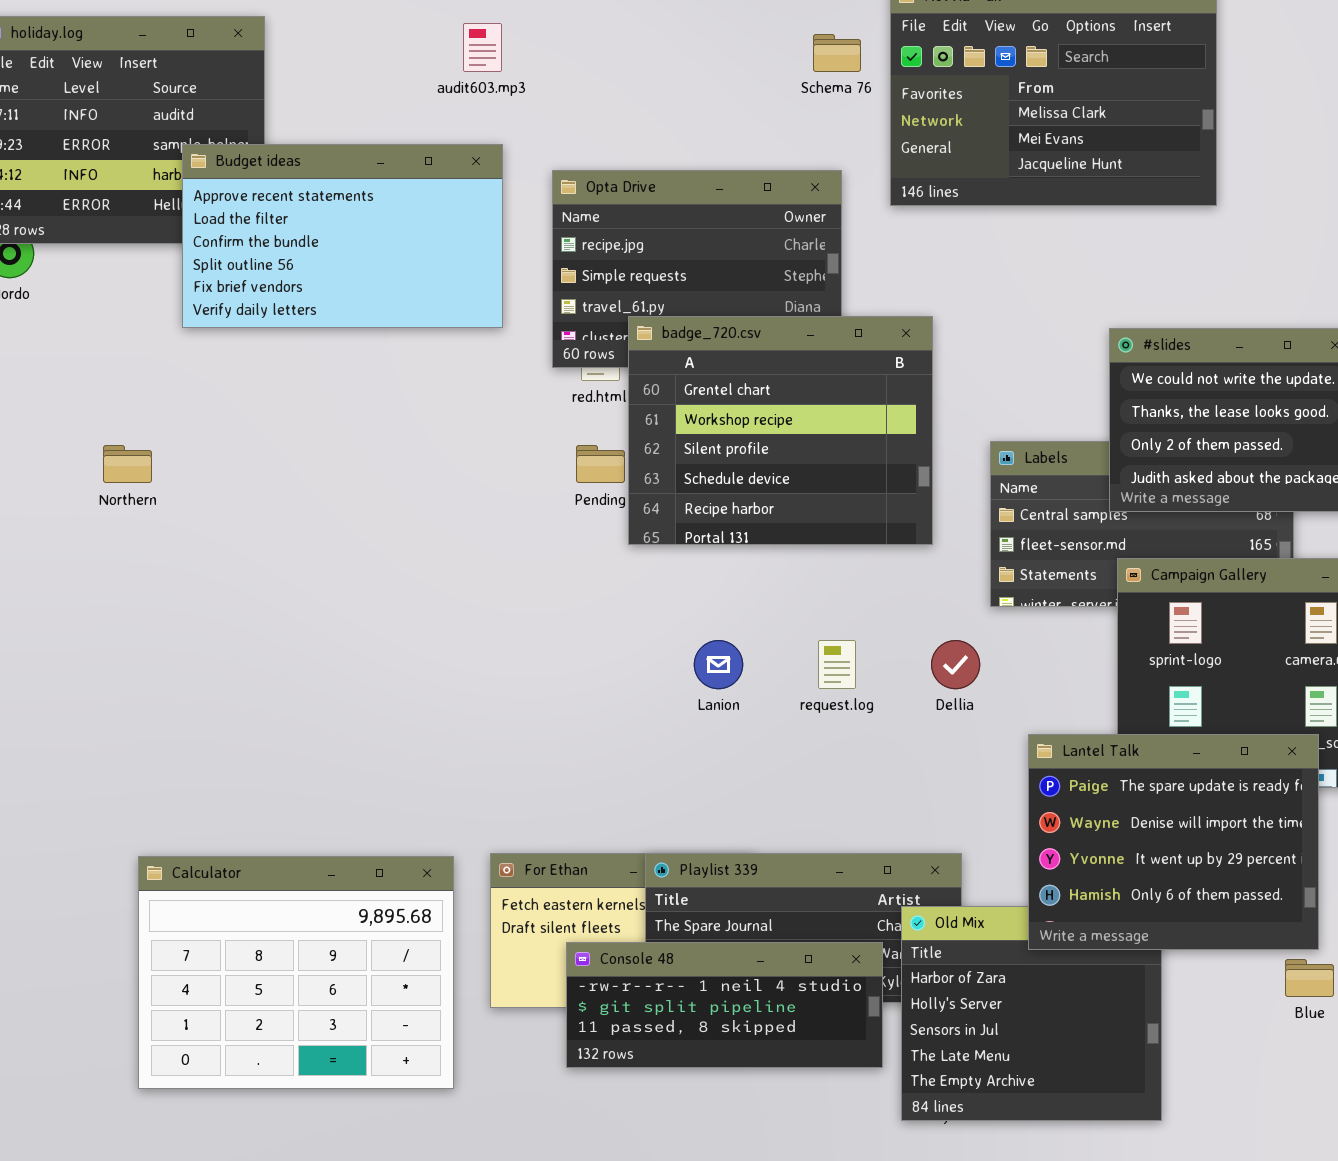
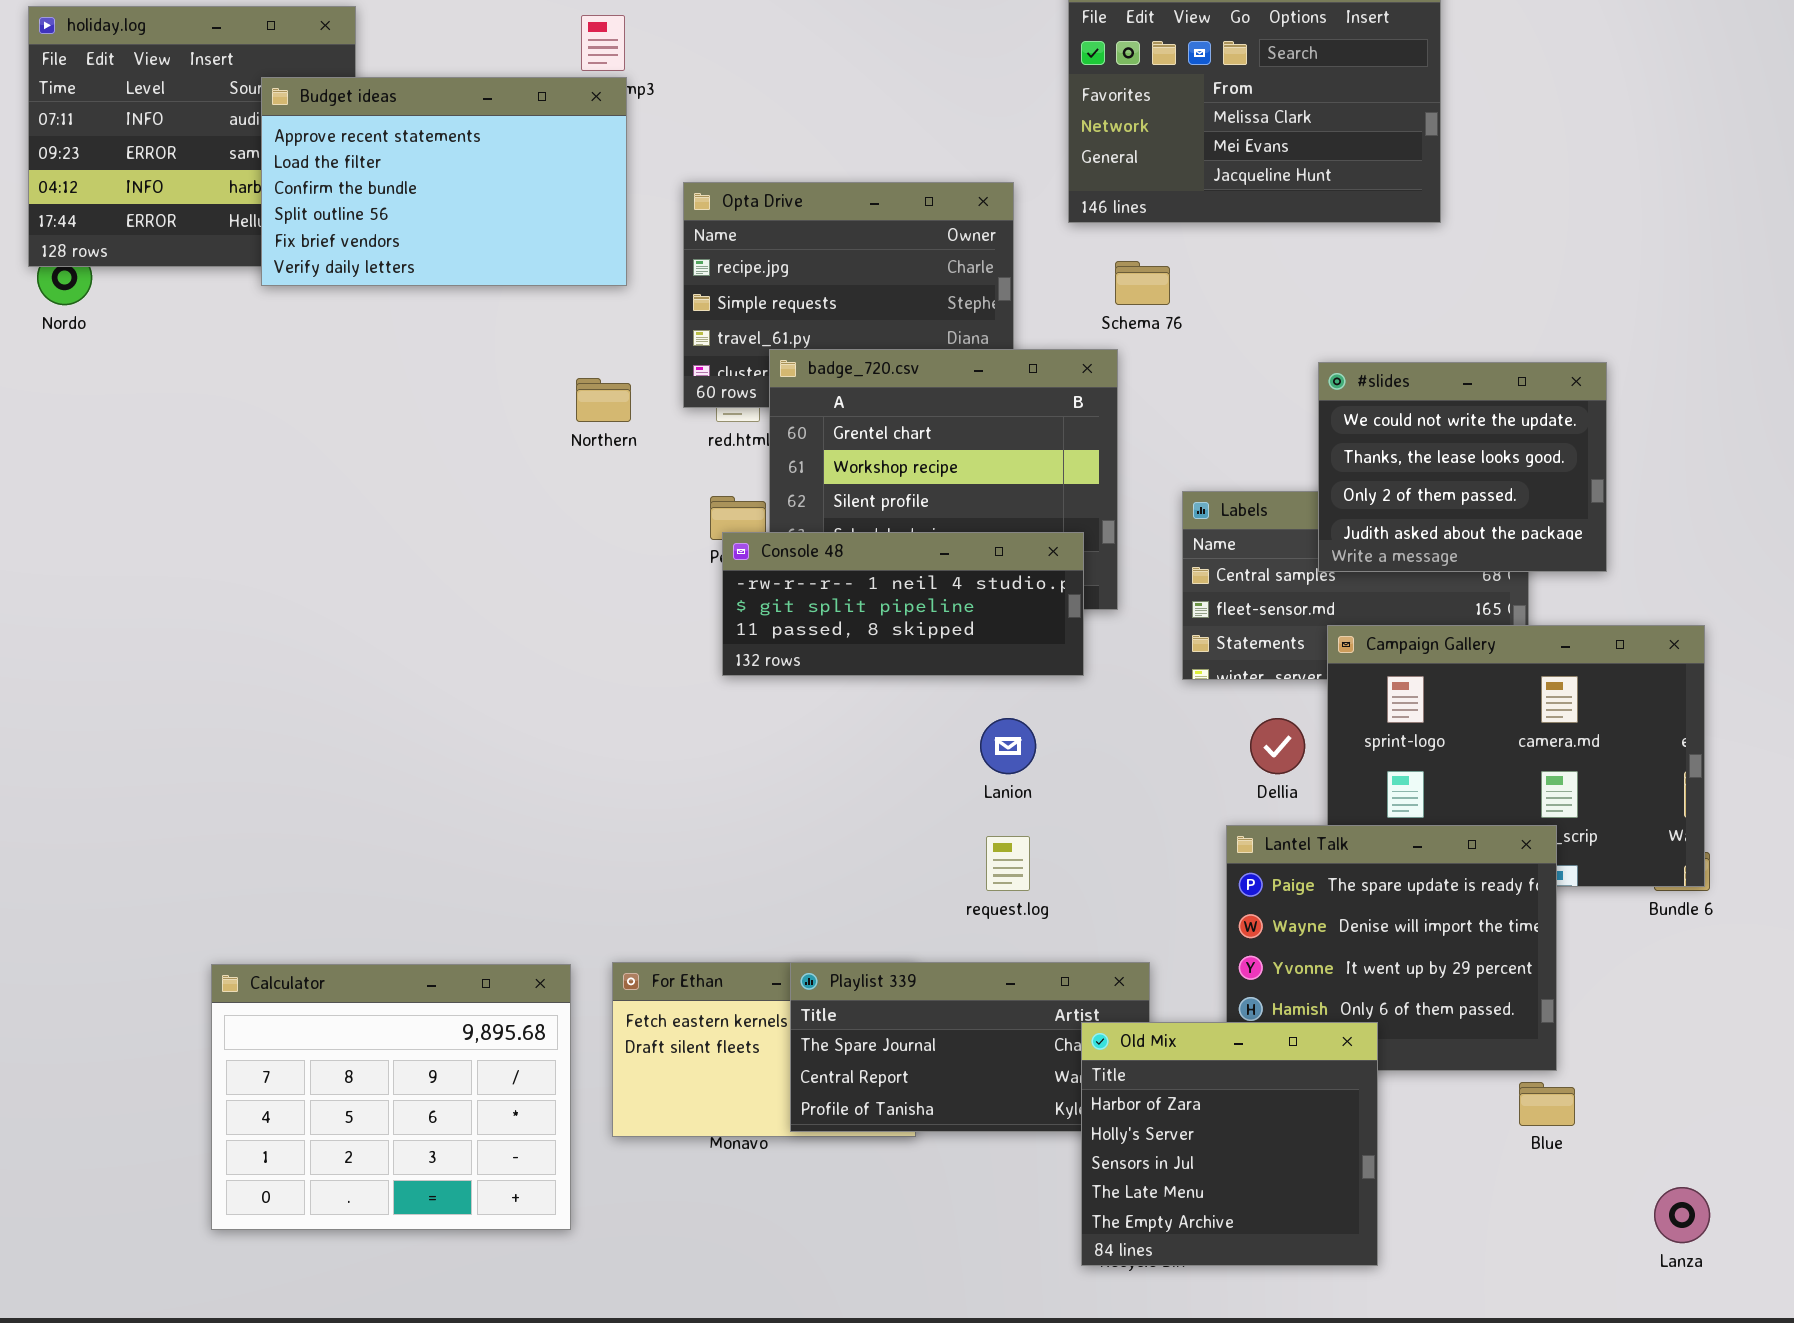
Schema 76: [813,34,861,72] -> [1115,261,1170,305], moved
Budget ideas: [182,144,503,328] -> [261,77,627,286], moved
Northern: [103,445,152,483] -> [576,378,631,422], moved
Lanion: [694,640,743,689] -> [980,718,1036,774], moved
request.log: [818,640,856,689] -> [986,836,1030,891], moved
Dellia: [931,640,980,689] -> [1250,718,1305,774], moved
Old Mix: [901,906,1162,1121] -> [1081,1022,1378,1266], raised
Console 48: [566,942,883,1068] -> [722,532,1084,676], moved

